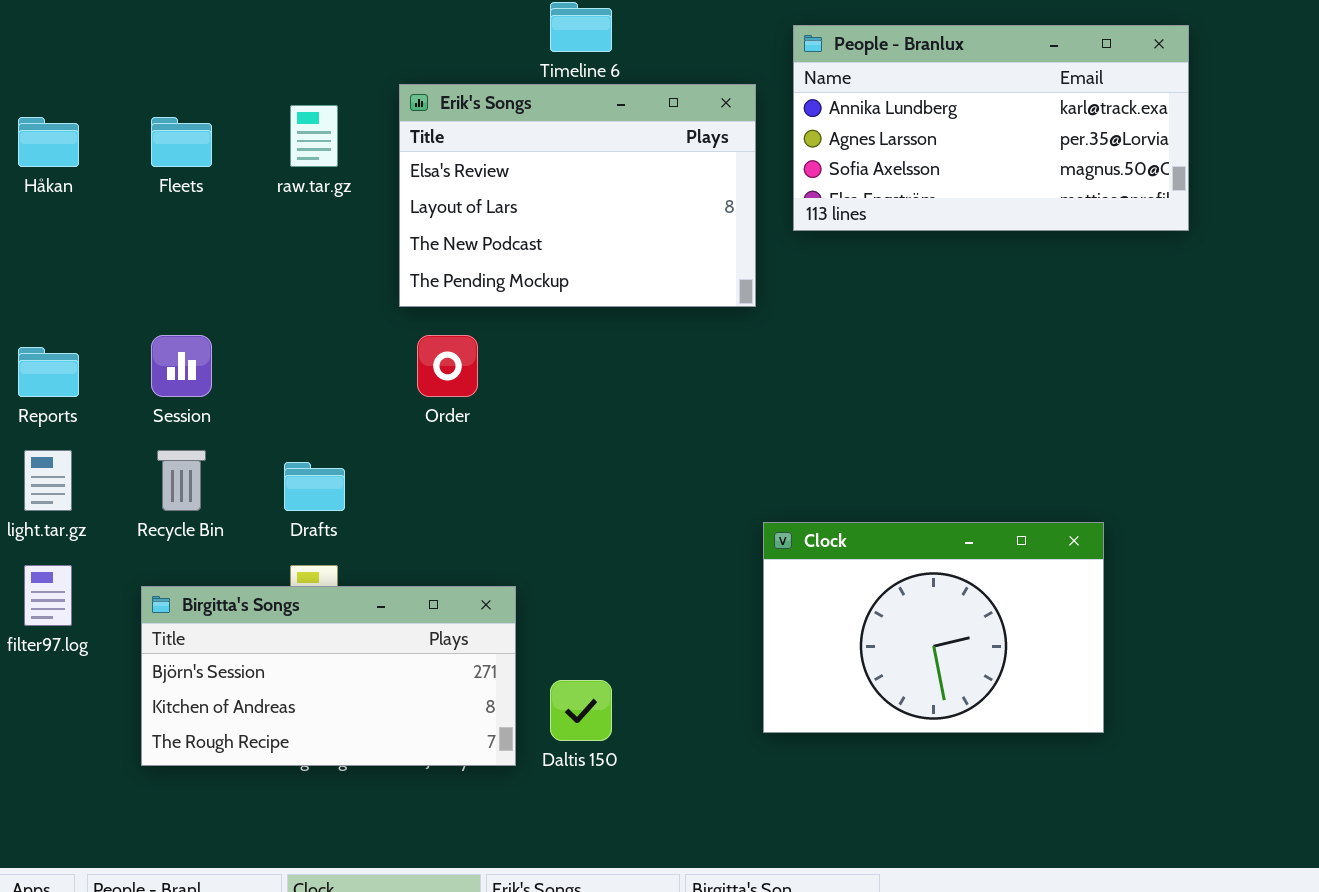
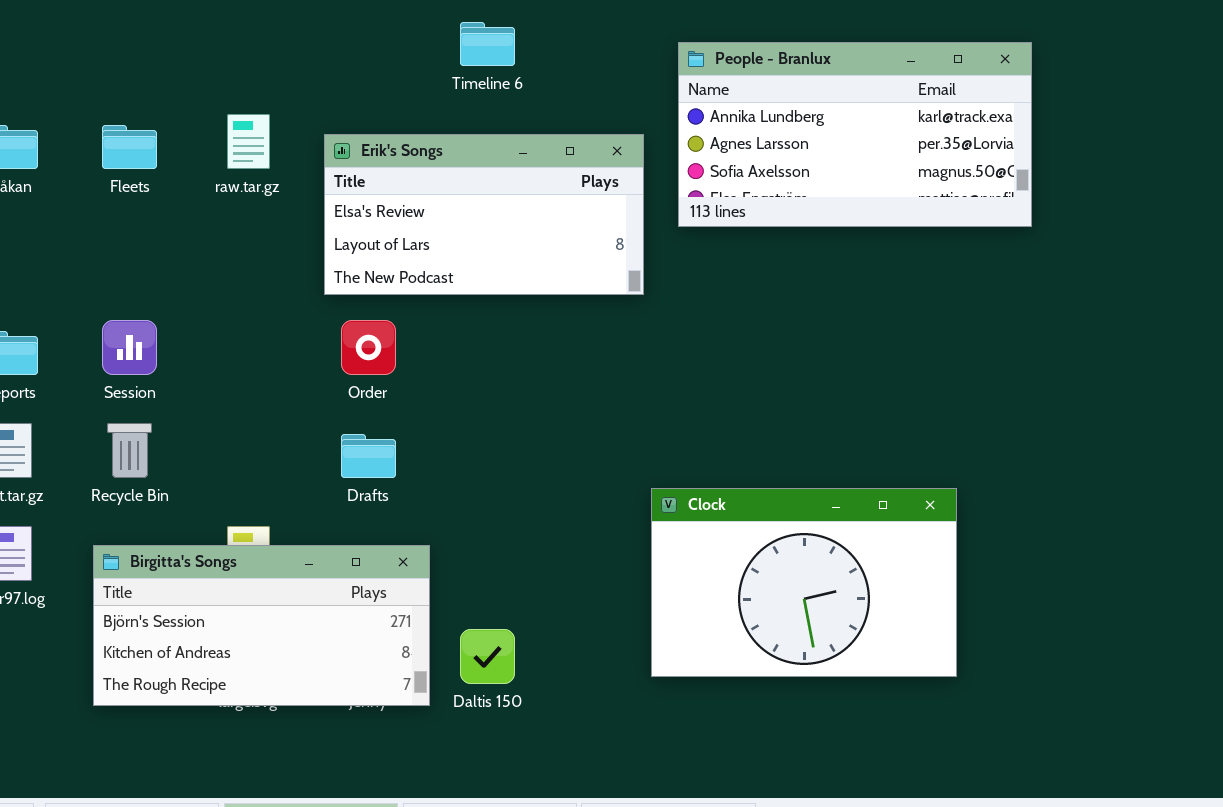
Erik's Songs: [399,84,756,307] -> [324,134,644,295], resized
Drafts: [284,462,345,511] -> [341,434,396,478], moved

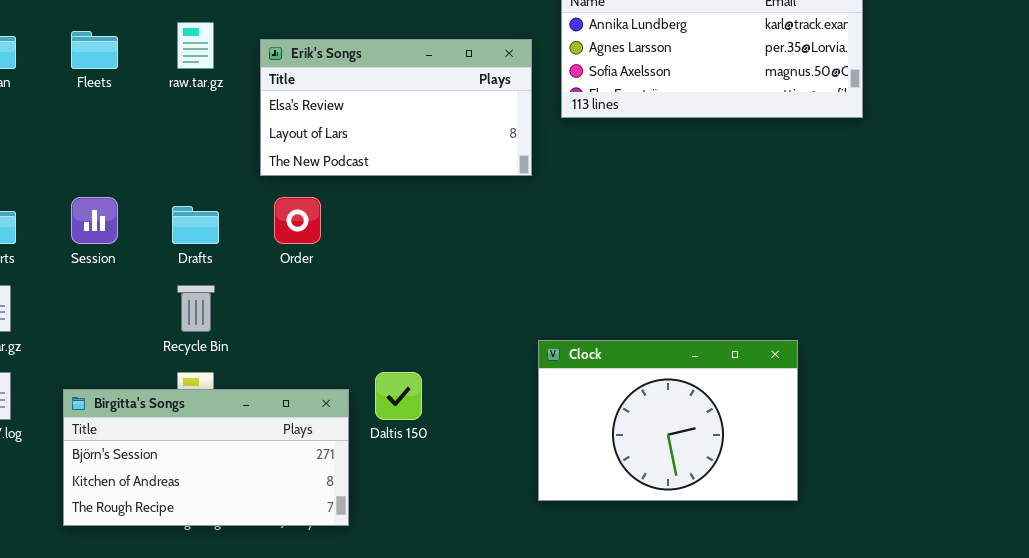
Recycle Bin: [107,423,152,478] -> [177,285,215,332], moved
Drafts: [341,434,396,478] -> [172,206,219,244], moved
Daltis 150: [460,629,515,684] -> [375,372,422,420], moved

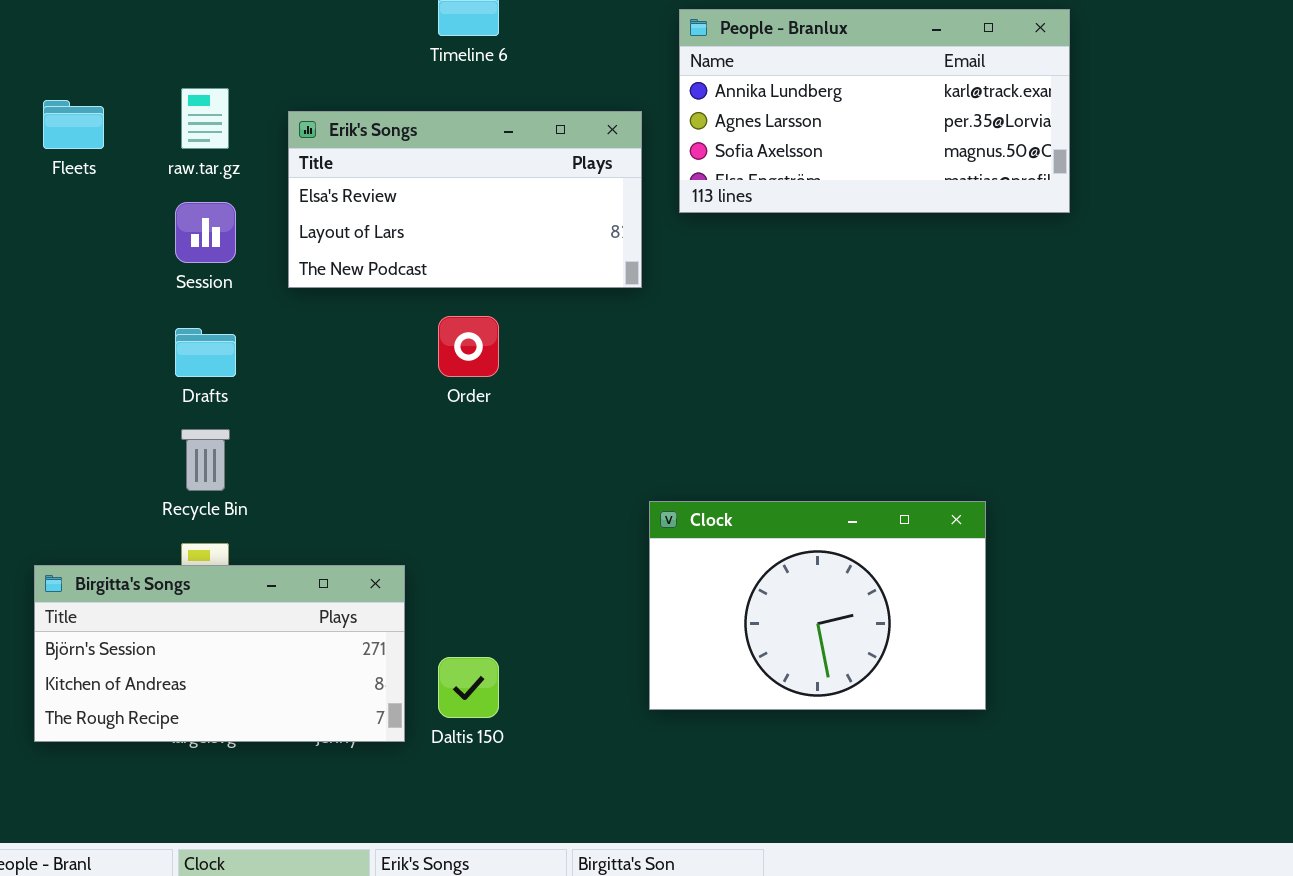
Session: [71,197,118,244] -> [175,202,236,263], moved
Order: [274,197,321,244] -> [438,316,499,377], moved
Daltis 150: [375,372,422,420] -> [438,657,499,718], moved

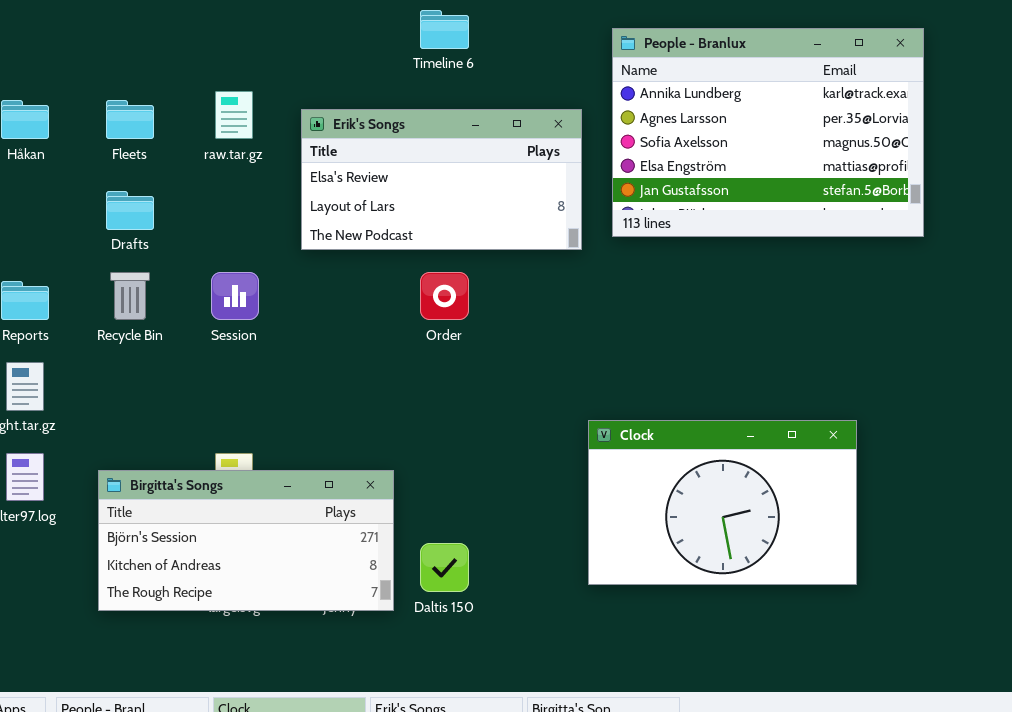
People - Branlux: [679,9,1070,213] -> [612,28,924,237], resized
Session: [175,202,236,263] -> [211,272,259,320], moved
Drafts: [175,328,236,377] -> [106,191,154,230], moved
Recycle Bin: [181,429,230,491] -> [110,272,150,320], moved

